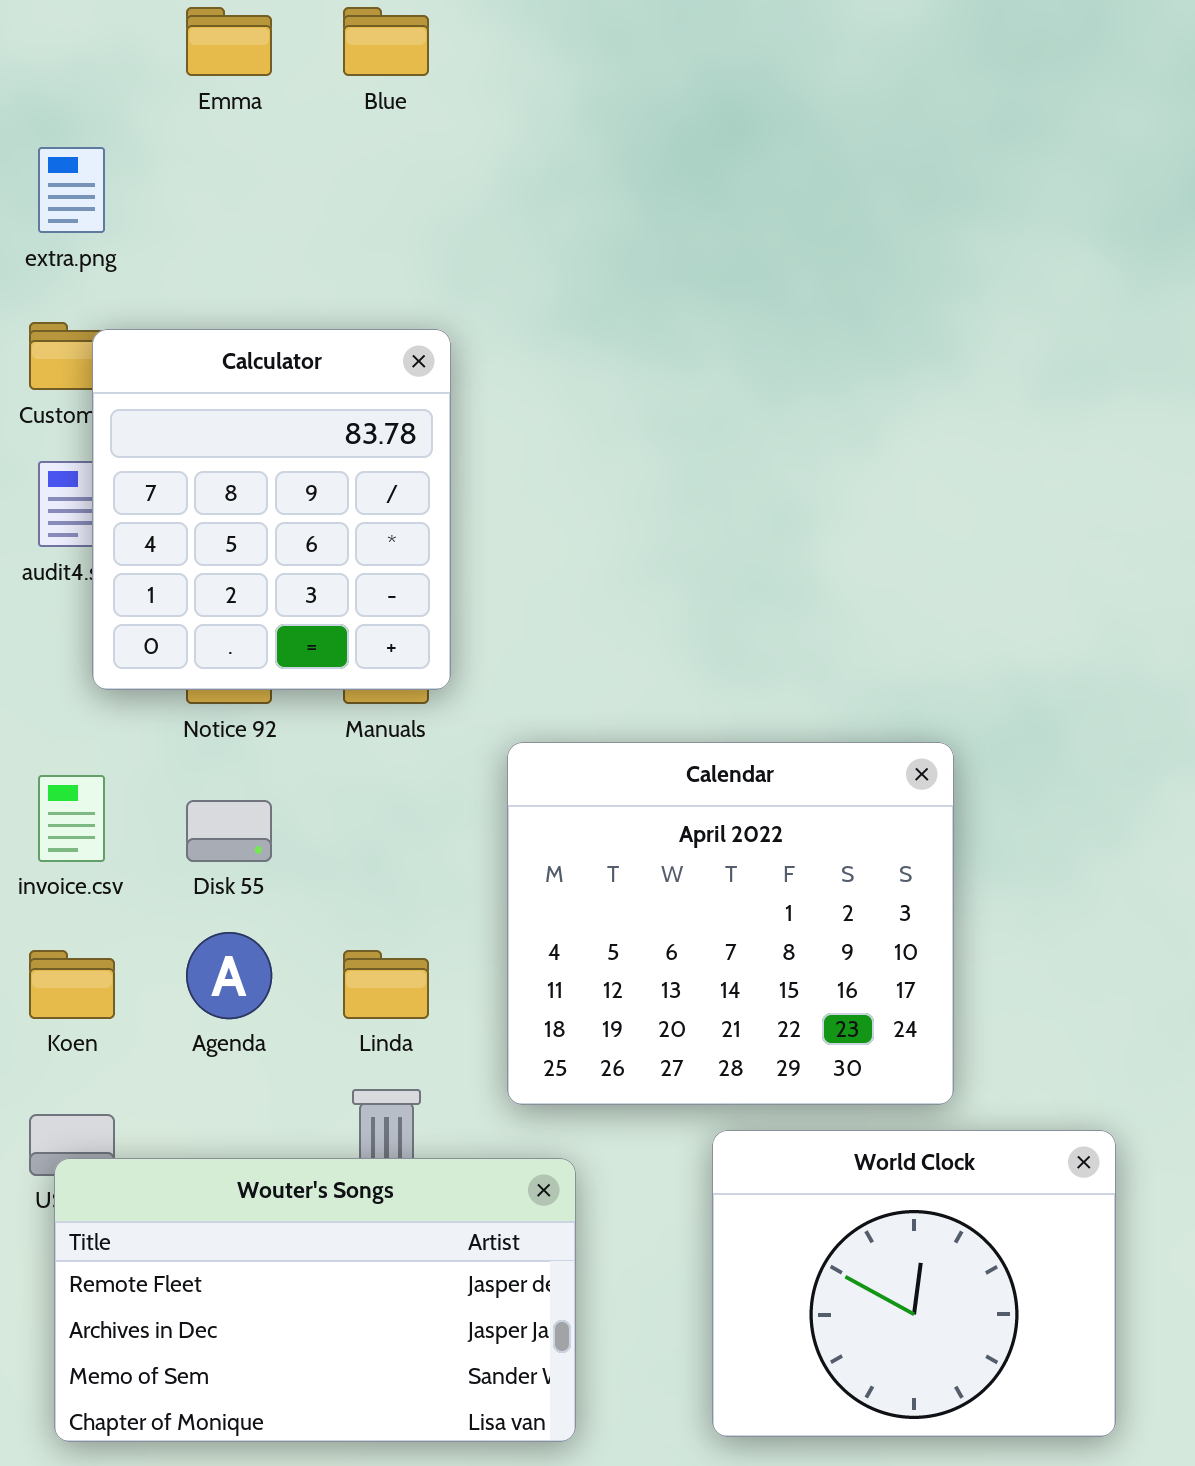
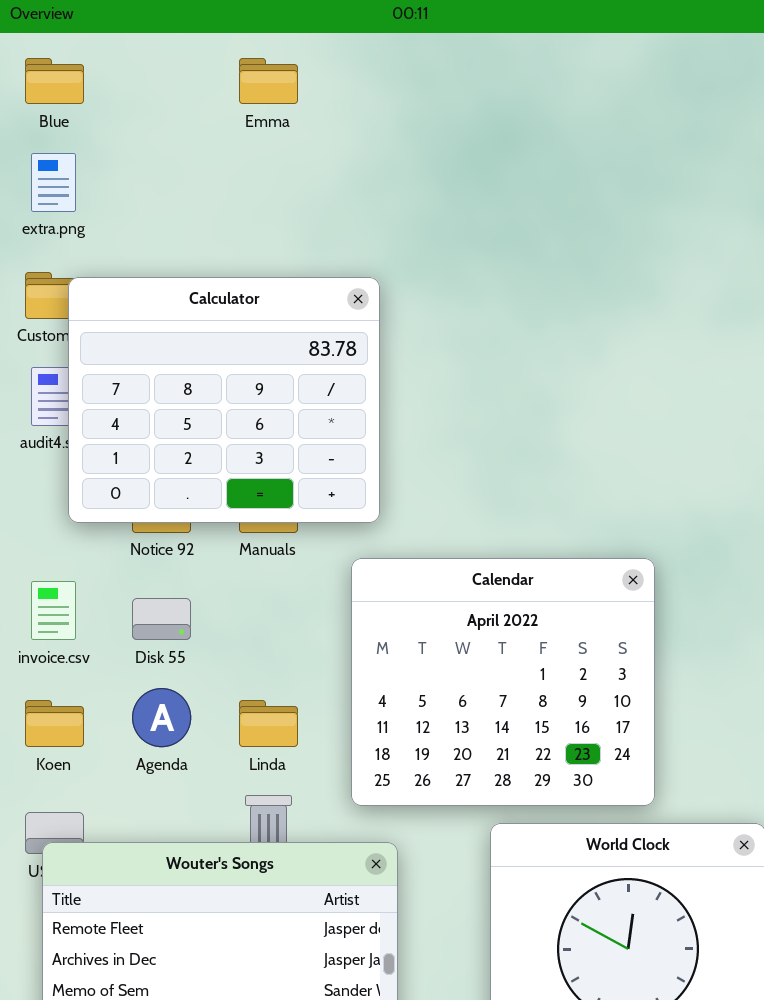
Emma: [186,7,272,76] -> [239,58,298,104], moved
Blue: [343,7,429,76] -> [25,58,84,104], moved
Calculator: [92,329,451,690] -> [68,277,380,523], resized

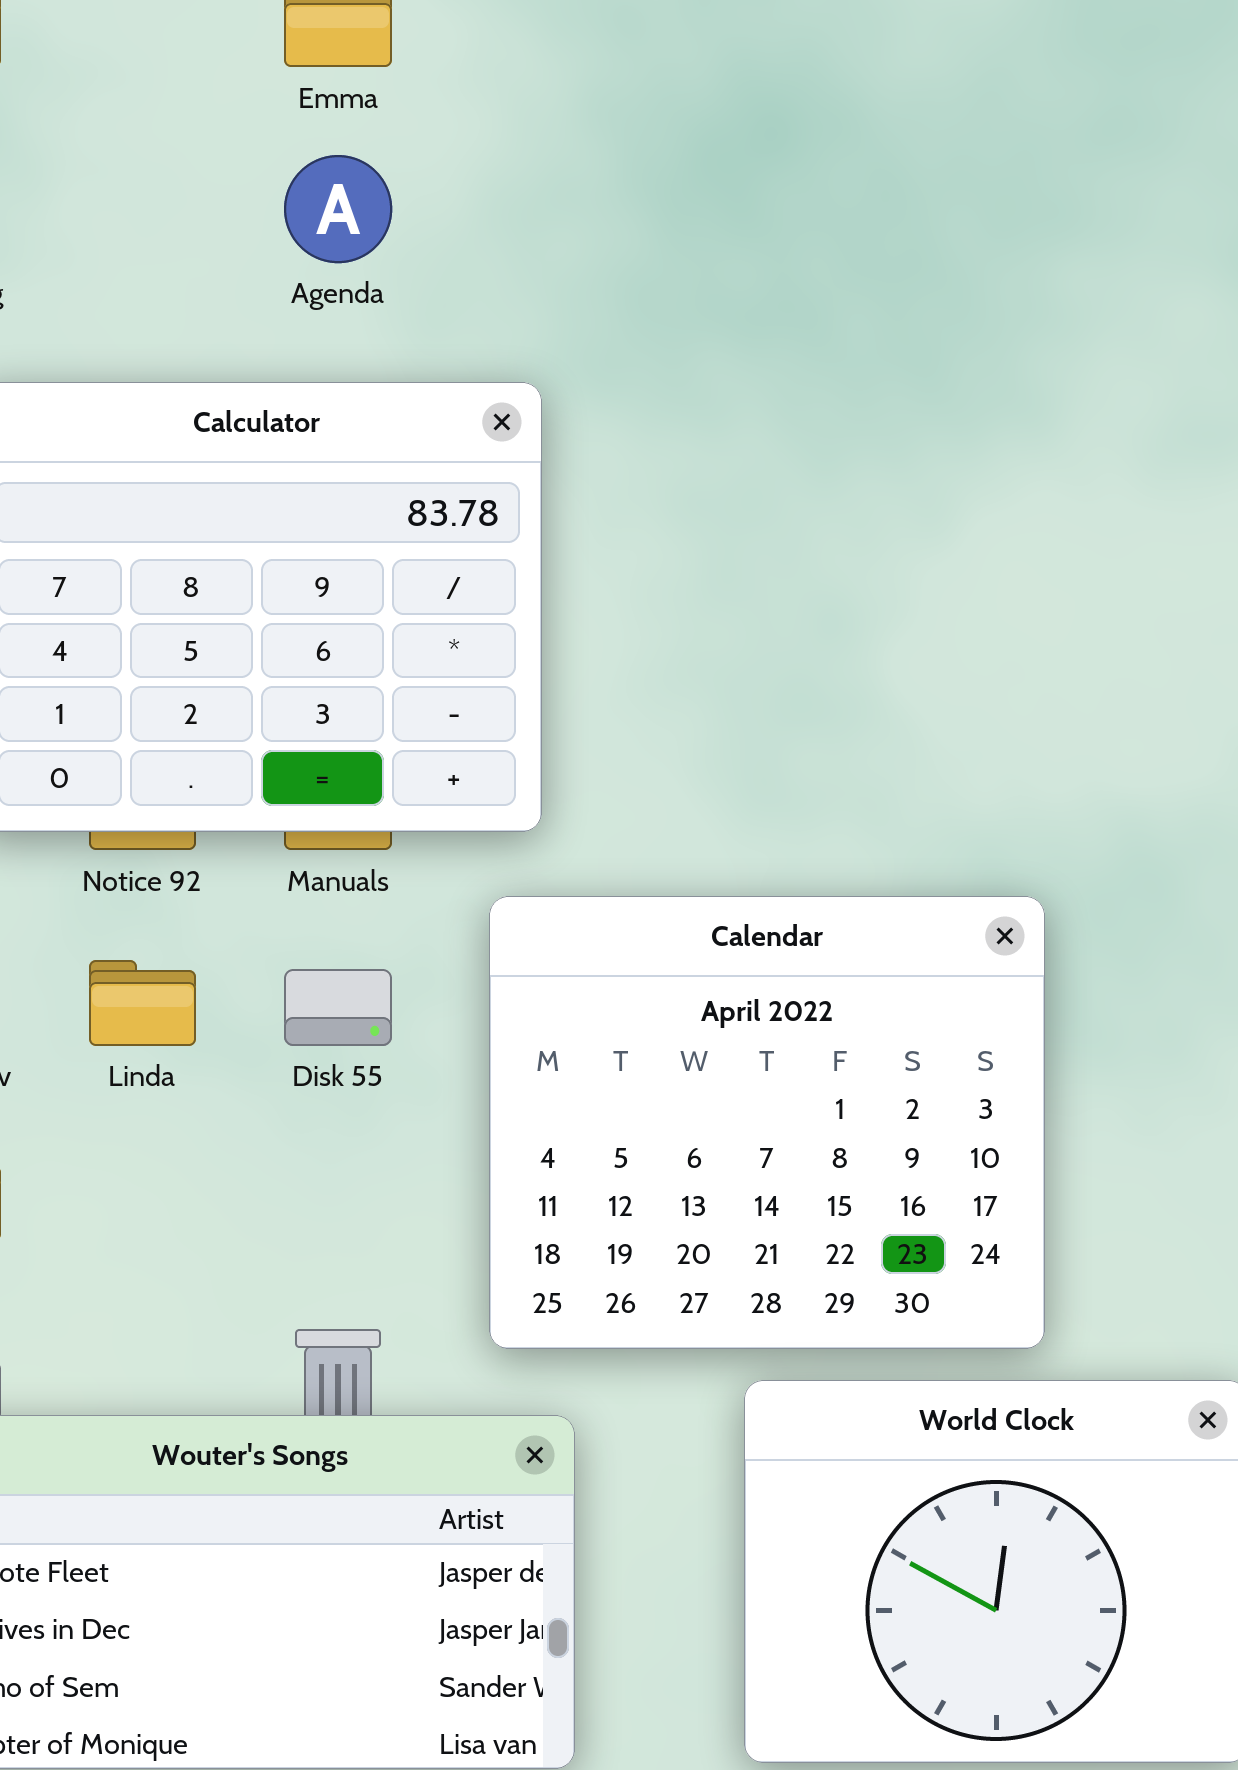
Disk 55: [132,598,191,640] -> [284,969,392,1046], moved
Agenda: [132,688,191,747] -> [284,155,392,263], moved
Linda: [239,700,298,747] -> [89,960,196,1046], moved

